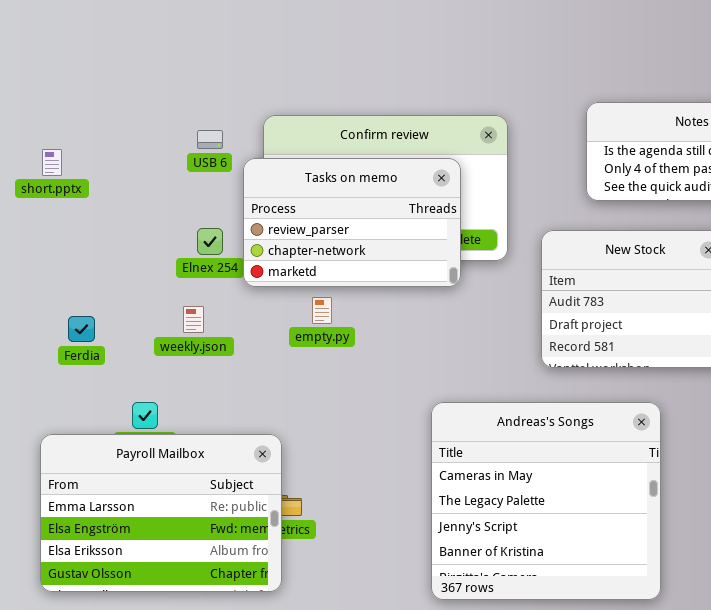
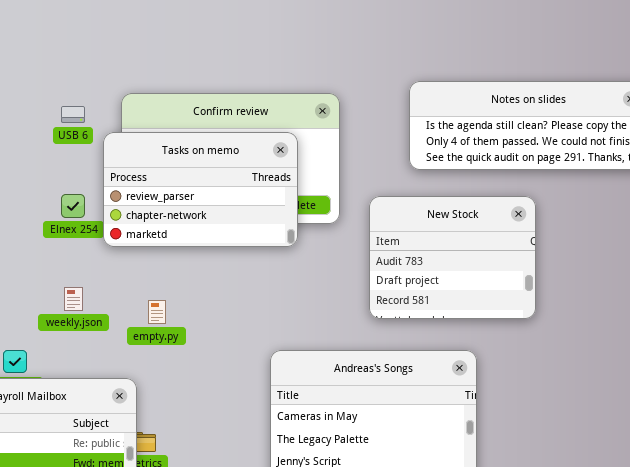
empty.py: [312,297,332,324] -> [148,300,166,324], moved
weekly.json: [183,306,204,333] -> [64,287,83,311], moved

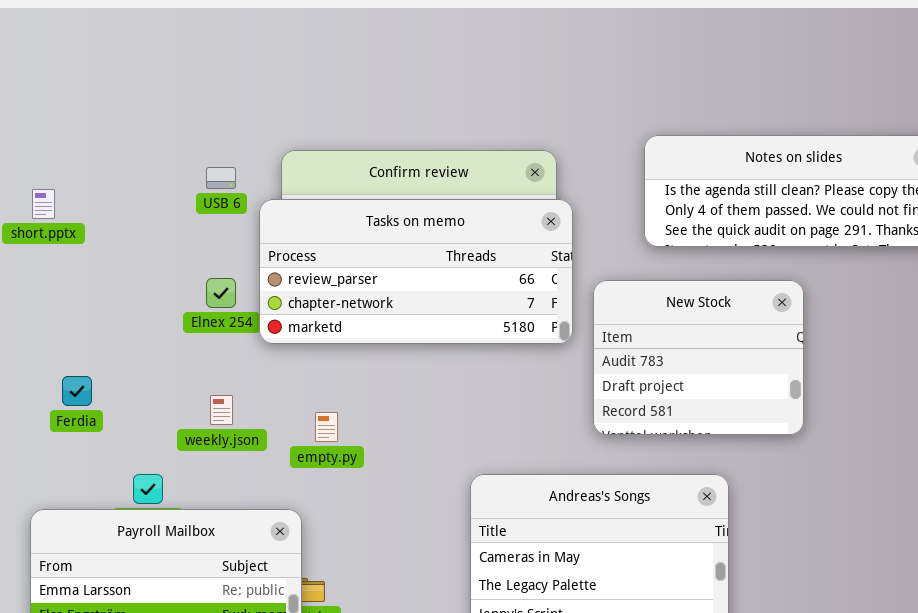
Tasks on memo: [103,132,298,247] -> [259,199,573,344], resized

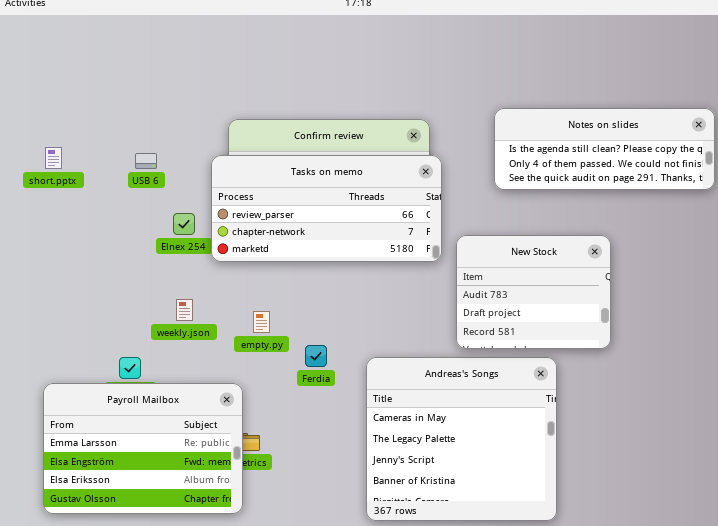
USB 6: [206,167,236,189] -> [135,153,157,169], moved
New Stock: [593,280,804,435] -> [456,235,611,349], moved
Ferdia: [62,376,92,406] -> [305,345,327,367], moved

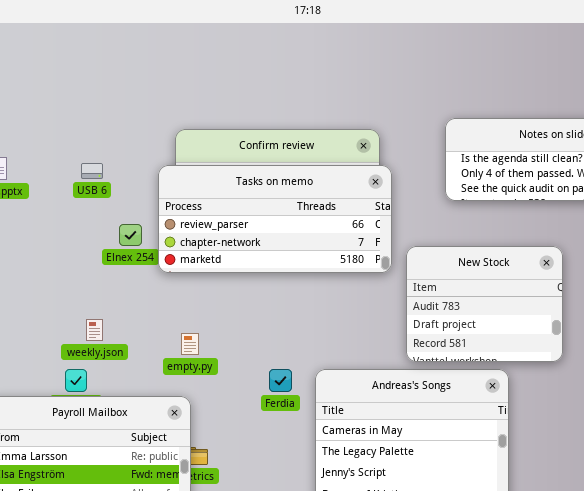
weekly.json: [176,299,193,321] -> [86,319,103,341], moved
empty.py: [253,311,270,333] -> [181,333,199,355], moved
Ferdia: [305,345,327,367] -> [269,369,292,392], moved

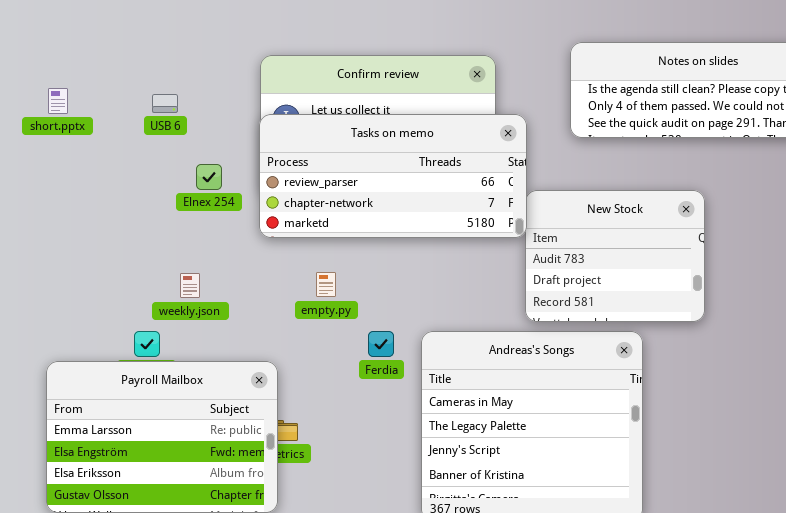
Tasks on memo: [158,165,392,273] -> [259,114,527,238], moved
weekly.json: [86,319,103,341] -> [180,273,200,298], moved
empty.py: [181,333,199,355] -> [316,272,336,297], moved

